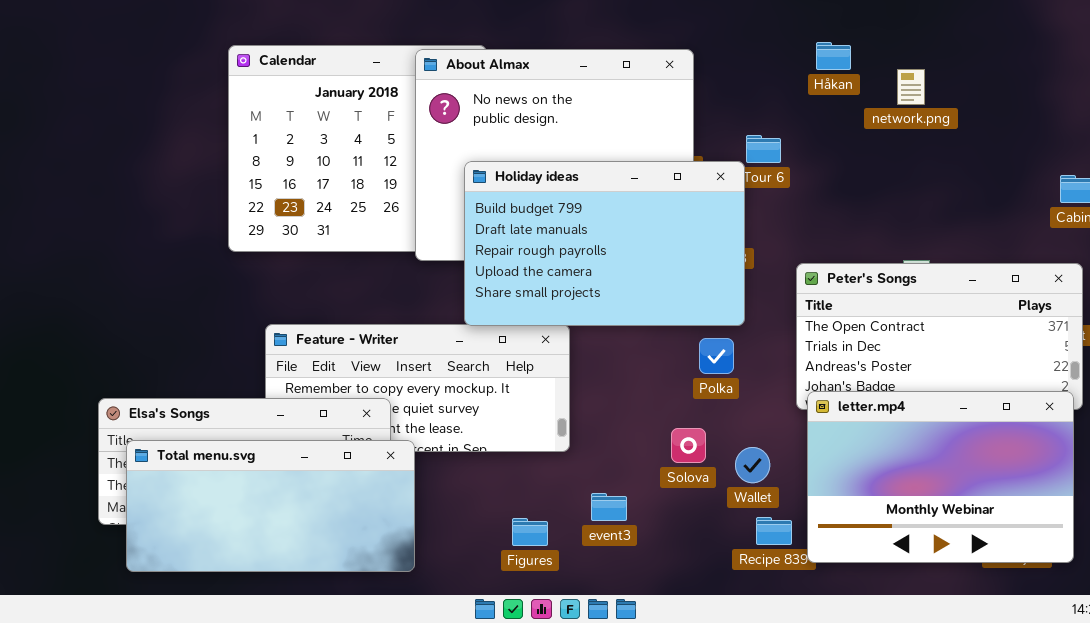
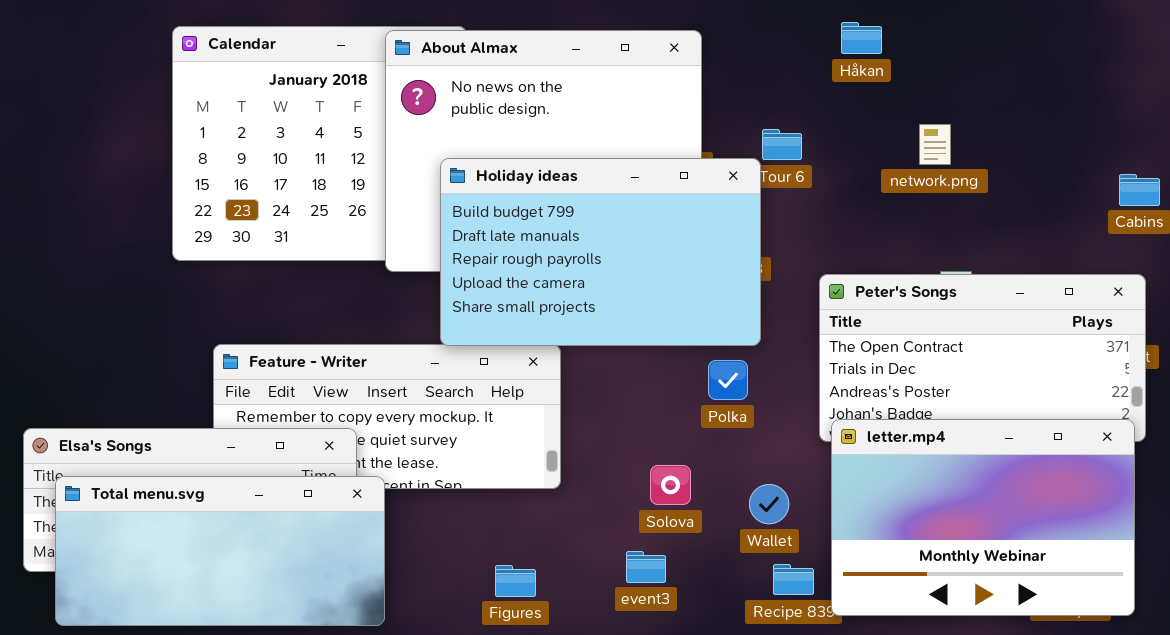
network.png: [897,69,925,105] -> [919,124,951,165], moved
Solova: [671,428,706,463] -> [650,465,691,505], moved
event3: [591,493,627,521] -> [626,551,666,583], moved

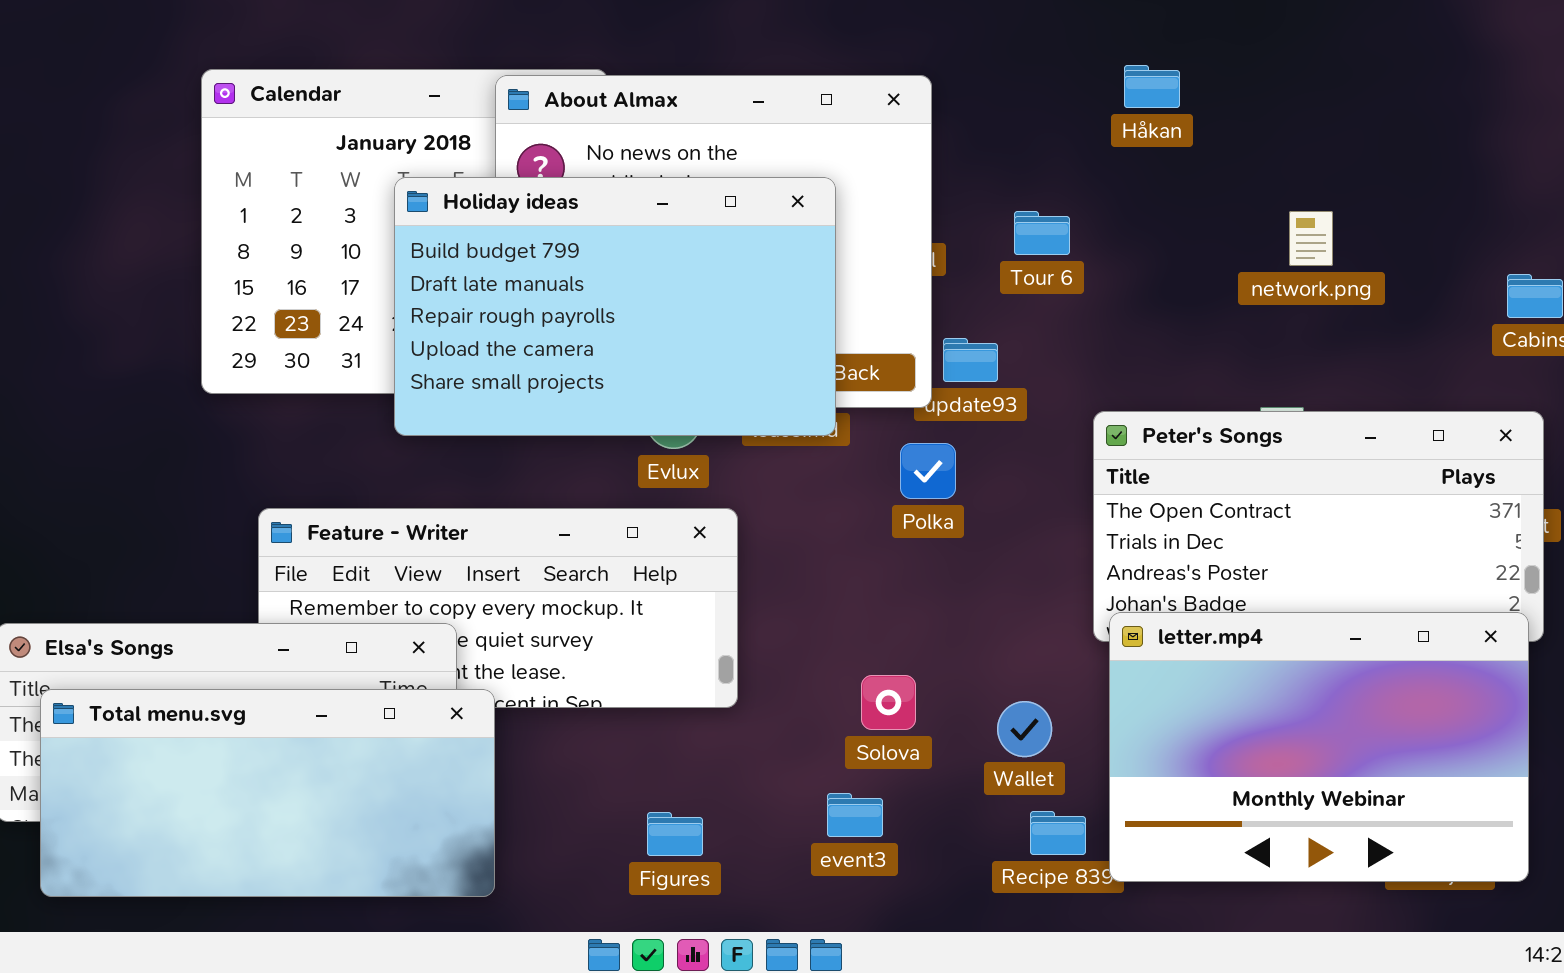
network.png: [919,124,951,165] -> [1289,211,1333,266], moved
Holiday ideas: [440,158,761,346] -> [394,177,836,436], moved
Polka: [708,360,748,400] -> [900,443,956,499], moved

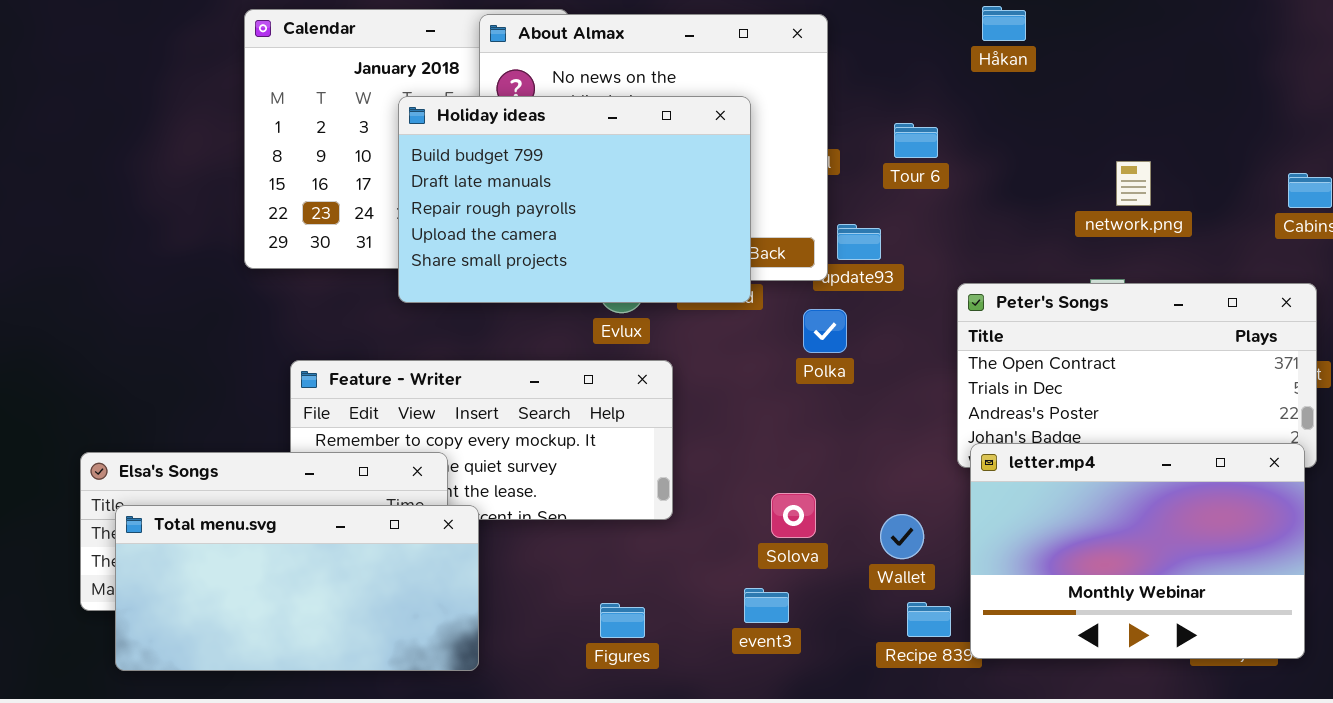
network.png: [1289,211,1333,266] -> [1116,161,1151,206], moved

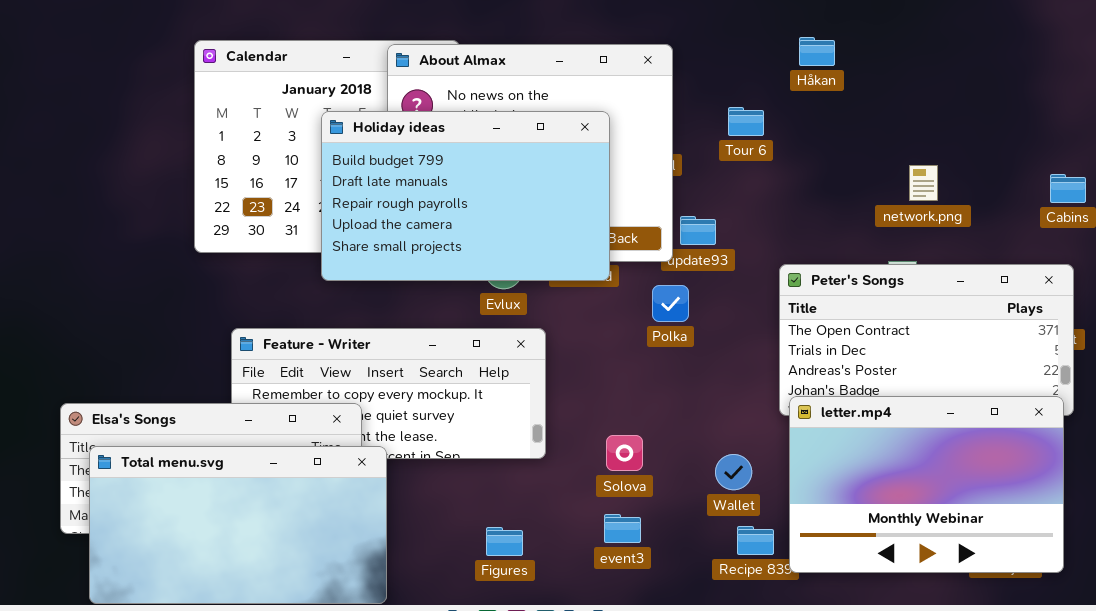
Tour 6: [894,123,938,158] -> [728,107,764,136], moved
Solova: [771,493,816,538] -> [606,435,643,471], moved
Total menu.svg: [115,505,479,671] -> [89,446,387,604], resized

